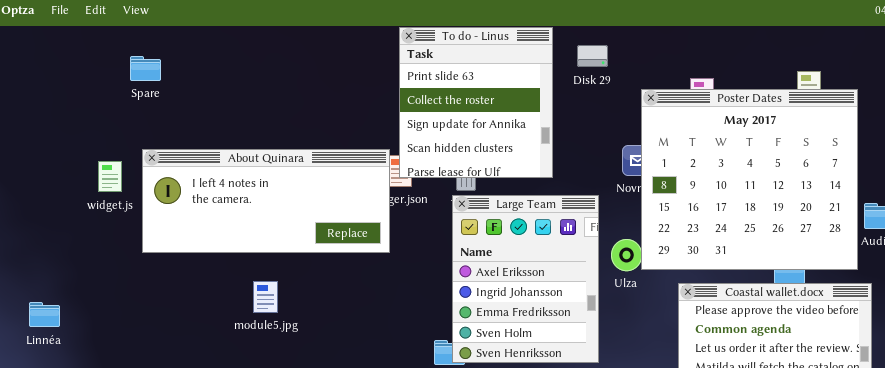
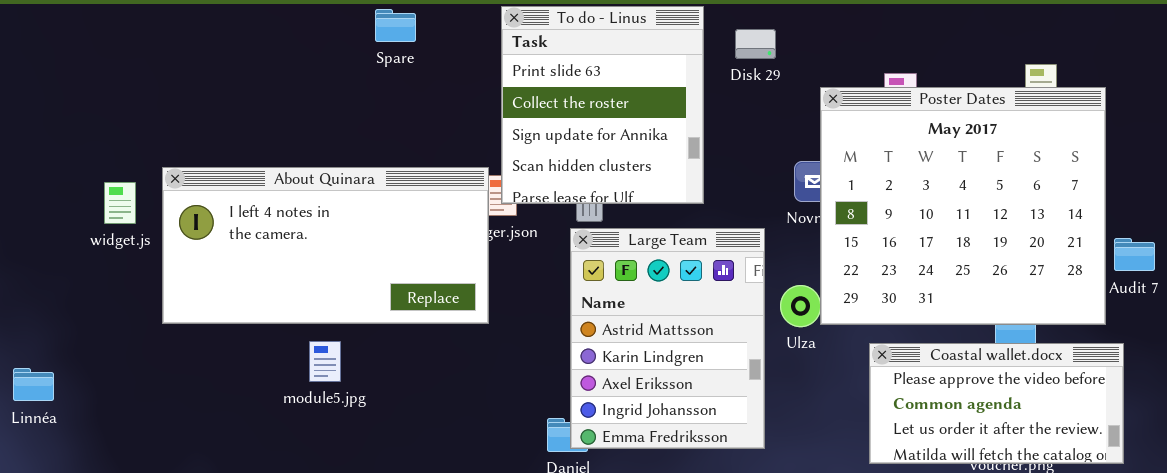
Spare: [130,56,161,81] -> [375,9,416,42], moved
About Quinara: [142,149,390,253] -> [162,167,489,324], resized
Large Team: [452,195,599,363] -> [570,228,765,449], scrolled up 2 rows

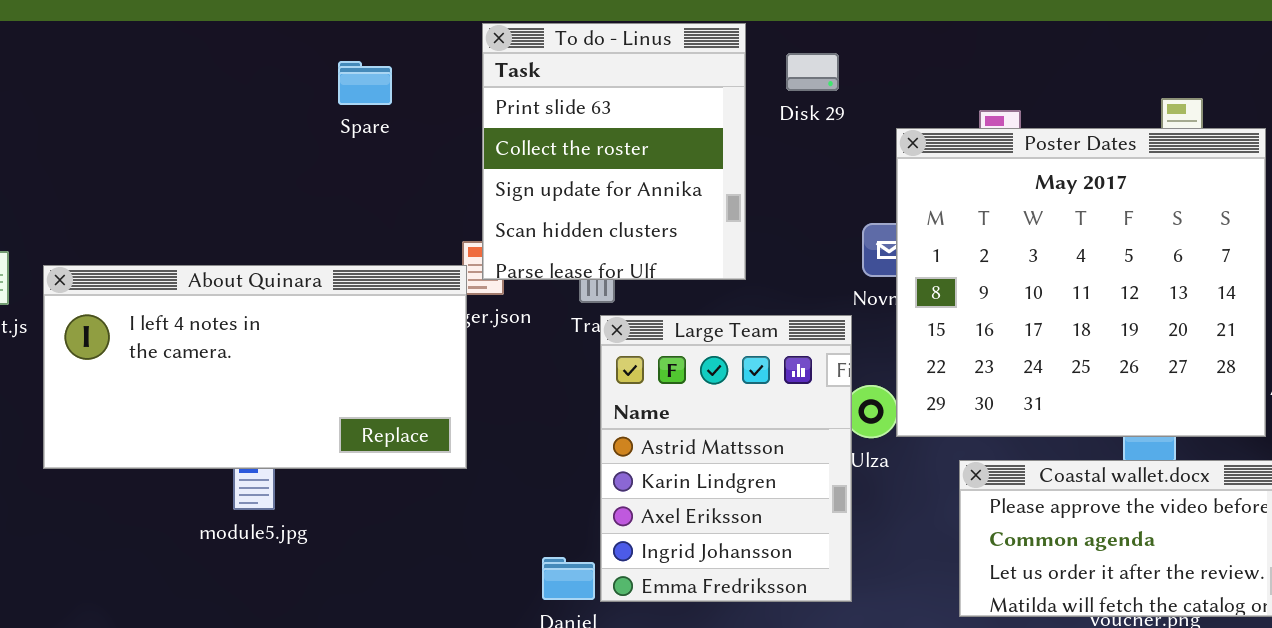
Spare: [375,9,416,42] -> [338,61,392,105], moved
About Quinara: [162,167,489,324] -> [43,265,467,469], moved
Large Team: [570,228,765,449] -> [600,315,852,602], moved

